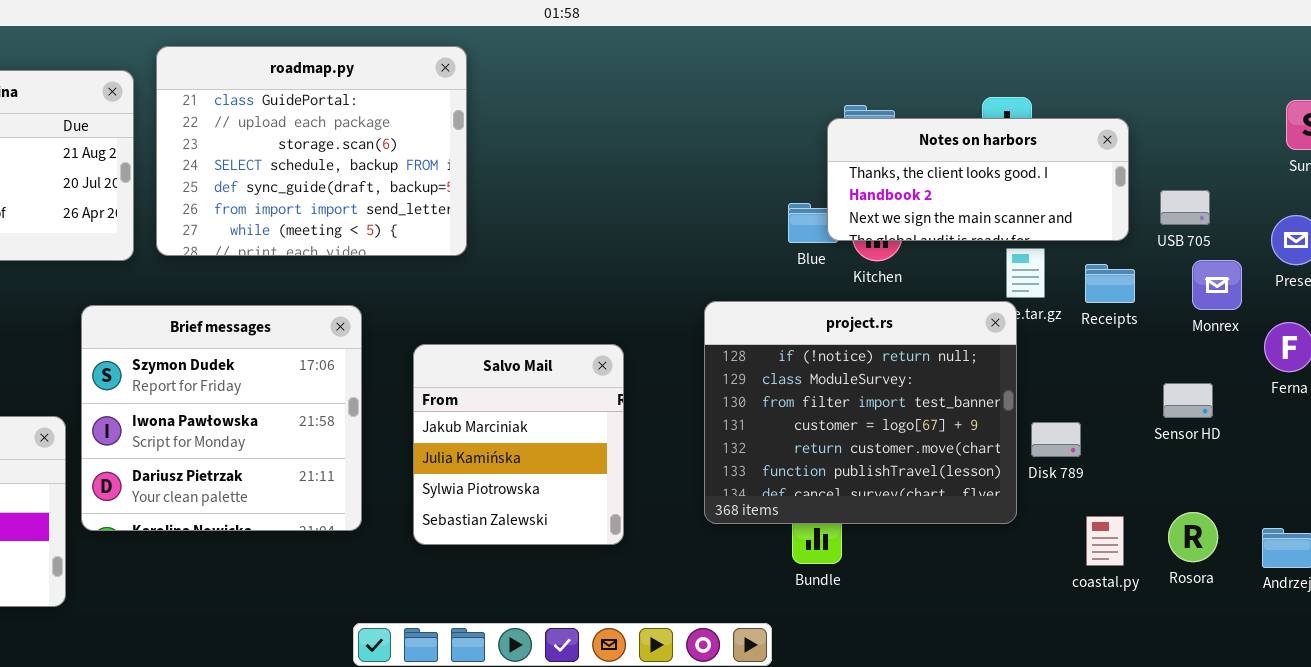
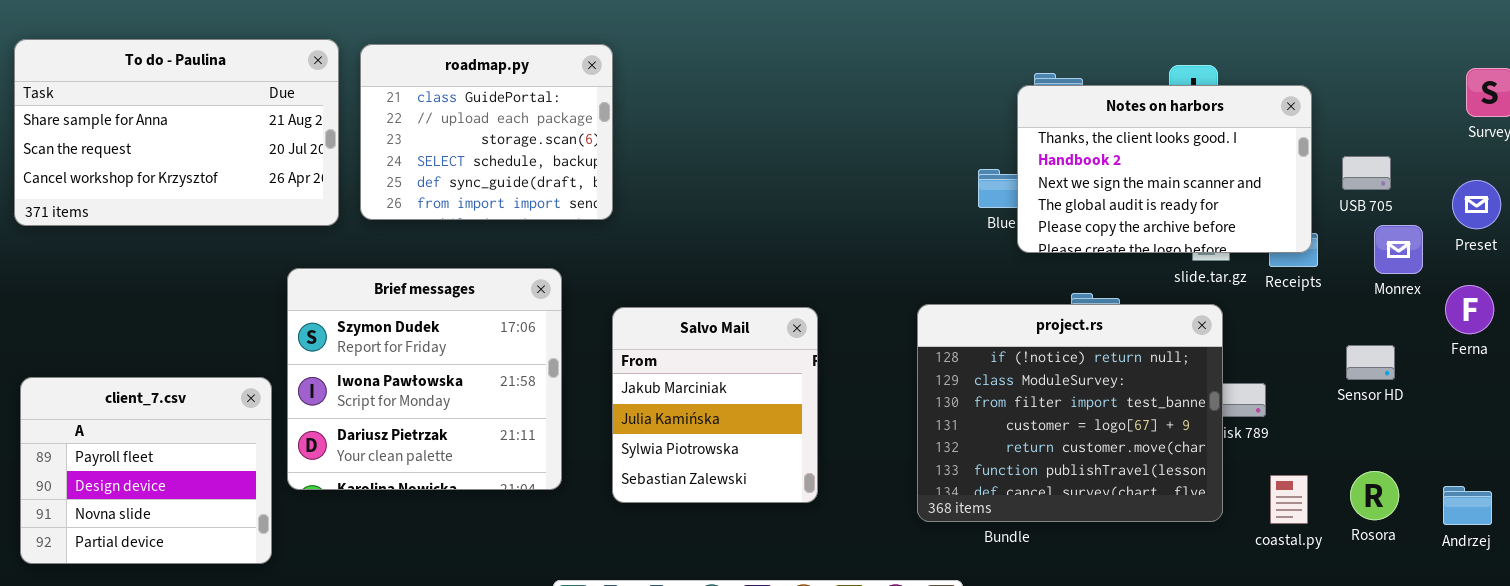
roadmap.py: [156,46,467,256] -> [360,44,613,220], resized
Notes on harbors: [827,118,1129,241] -> [1017,85,1312,253], resized
project.rs: [704,301,1017,524] -> [917,304,1223,522], moved

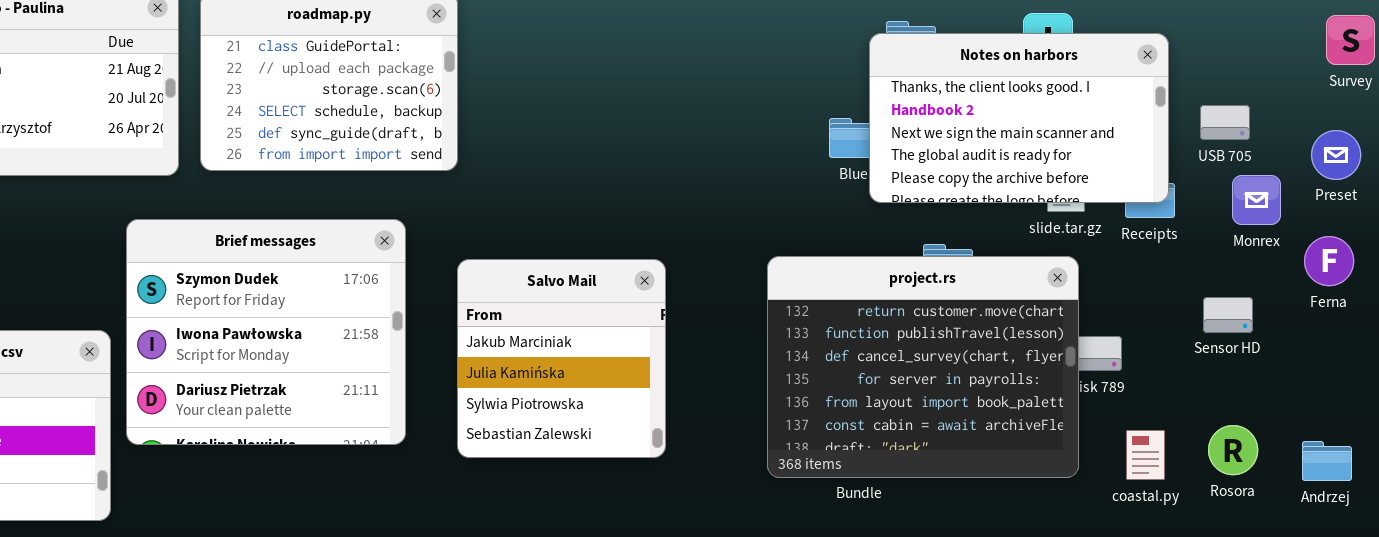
project.rs: [917,304,1223,522] -> [767,256,1079,478], scrolled down 4 rows

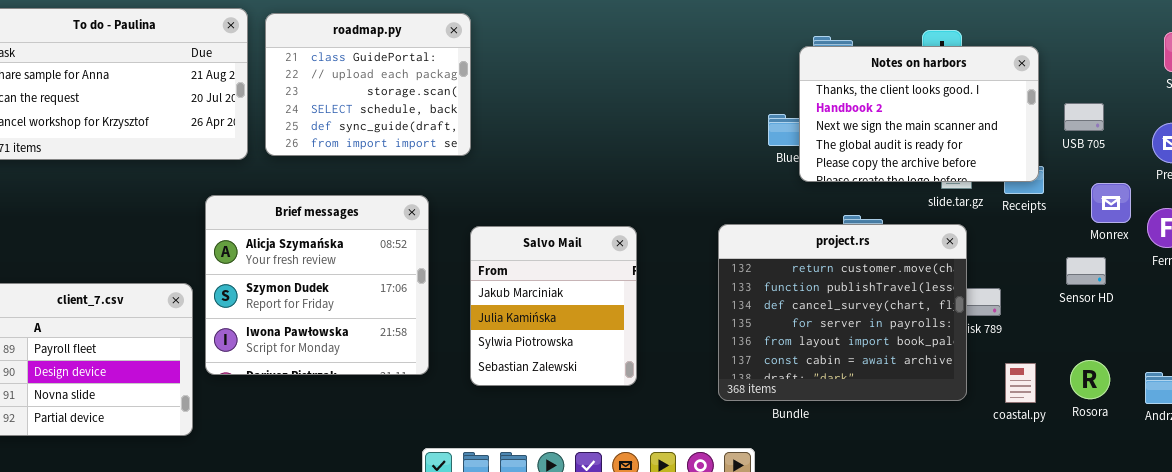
Monrex: [1232,175,1281,225] -> [1091,183,1131,223], moved
Brief messages: [126,219,406,445] -> [205,195,429,375], scrolled up 1 row

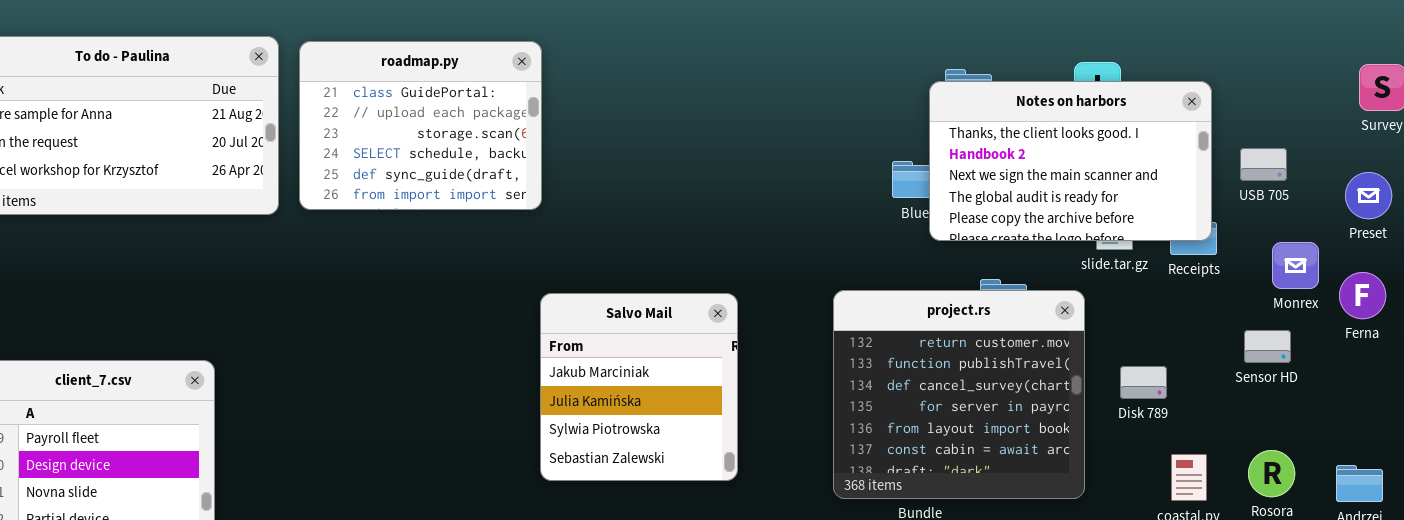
Brief messages: [205,195,429,375] -> none, closed
project.rs: [718,224,967,401] -> [833,290,1085,499], resized

